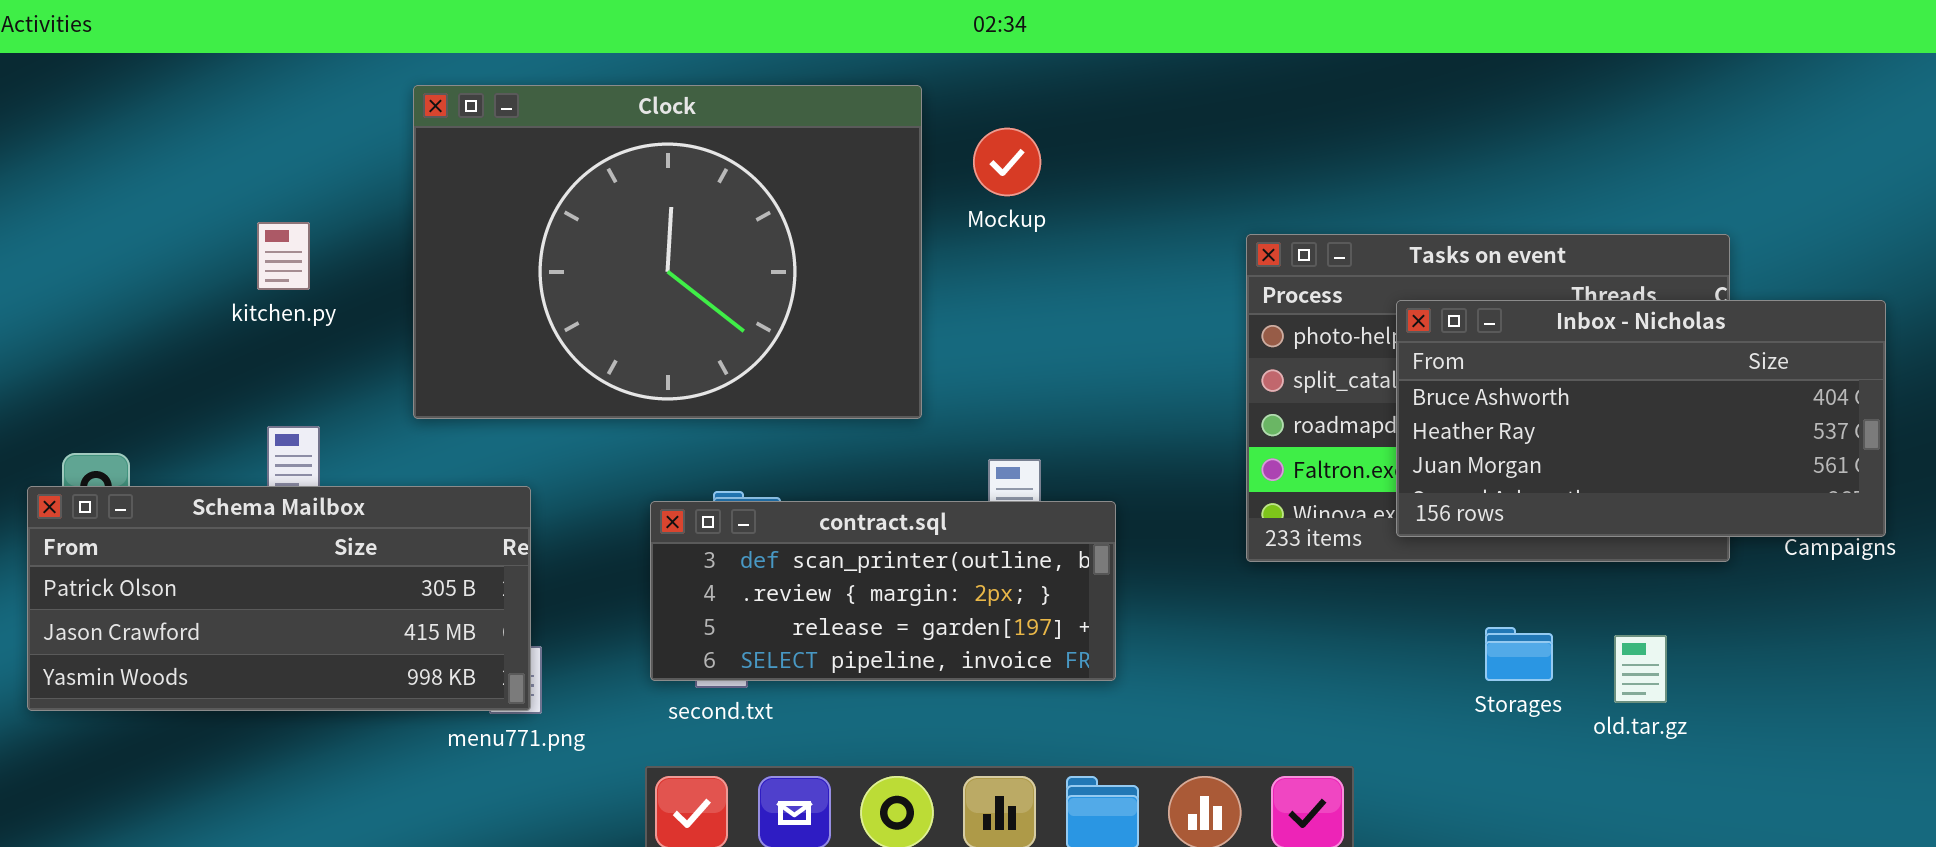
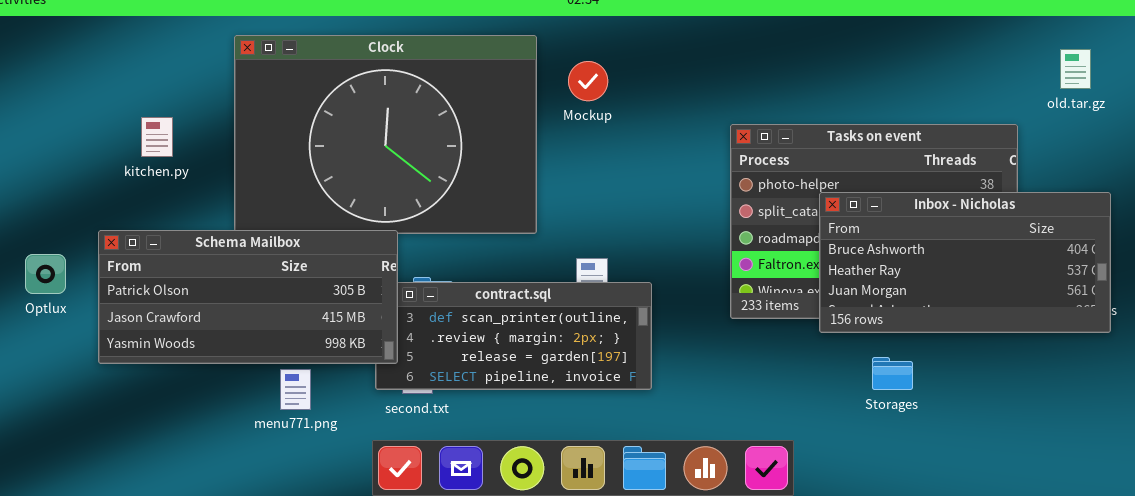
Inbox - Nicholas: [1396,300,1886,537] -> [819,192,1111,333], moved
Schema Mailbox: [27,486,531,711] -> [98,230,398,364], moved
old.tar.gz: [1614,635,1667,703] -> [1060,49,1091,89], moved

